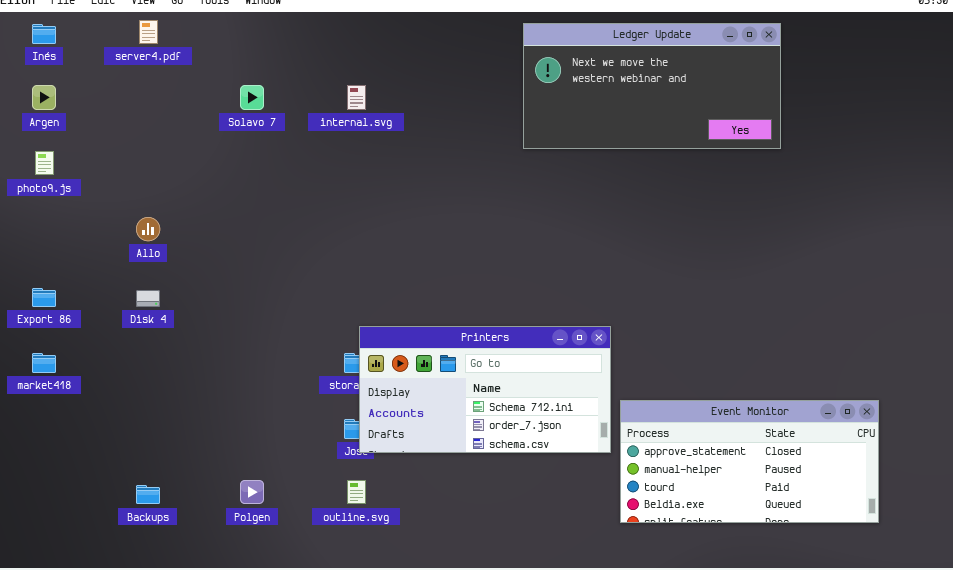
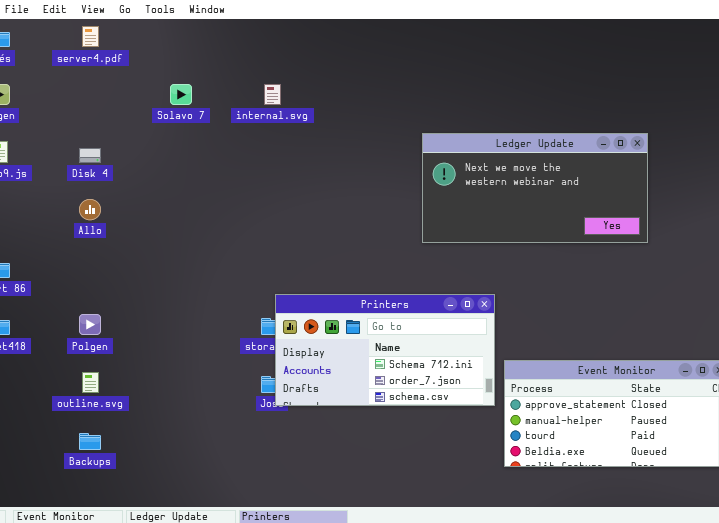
Ledger Update: [523,23,781,149] -> [422,133,648,243], moved
Disk 4: [136,290,160,307] -> [79,148,101,163], moved
Polgen: [240,480,264,504] -> [79,314,101,335], moved
outline.svg: [347,480,366,504] -> [82,372,99,393], moved

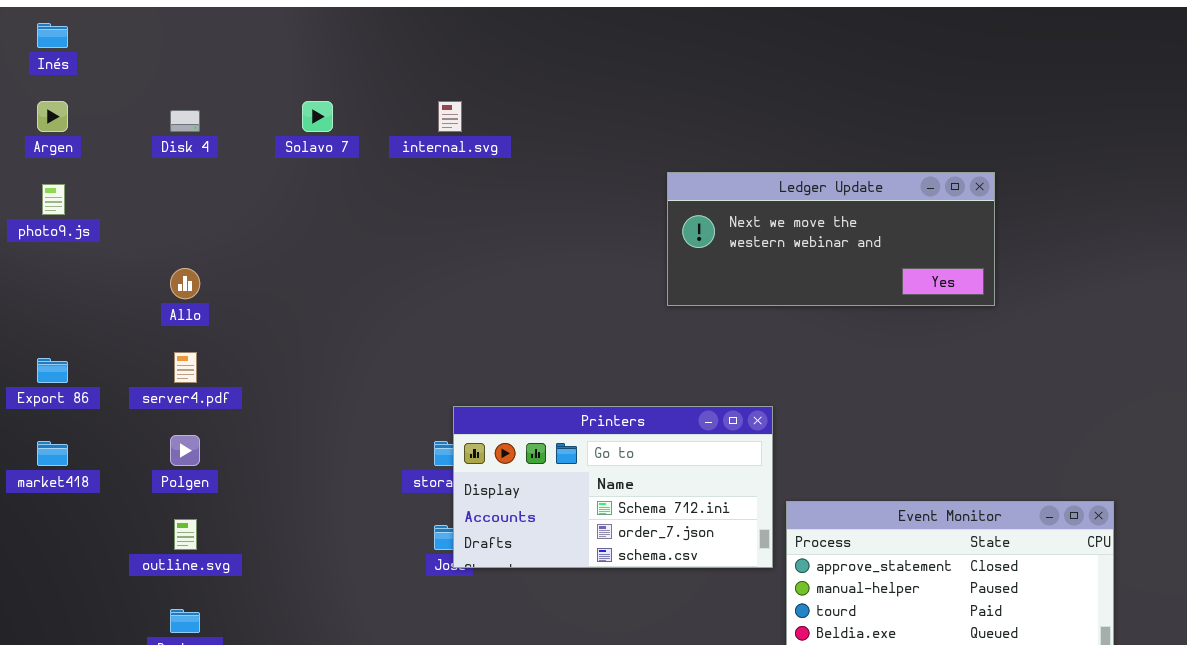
server4.pdf: [82,26,99,47] -> [174,352,197,383], moved
Ledger Update: [422,133,648,243] -> [667,172,995,306], resized
Disk 4: [79,148,101,163] -> [170,110,200,132], moved

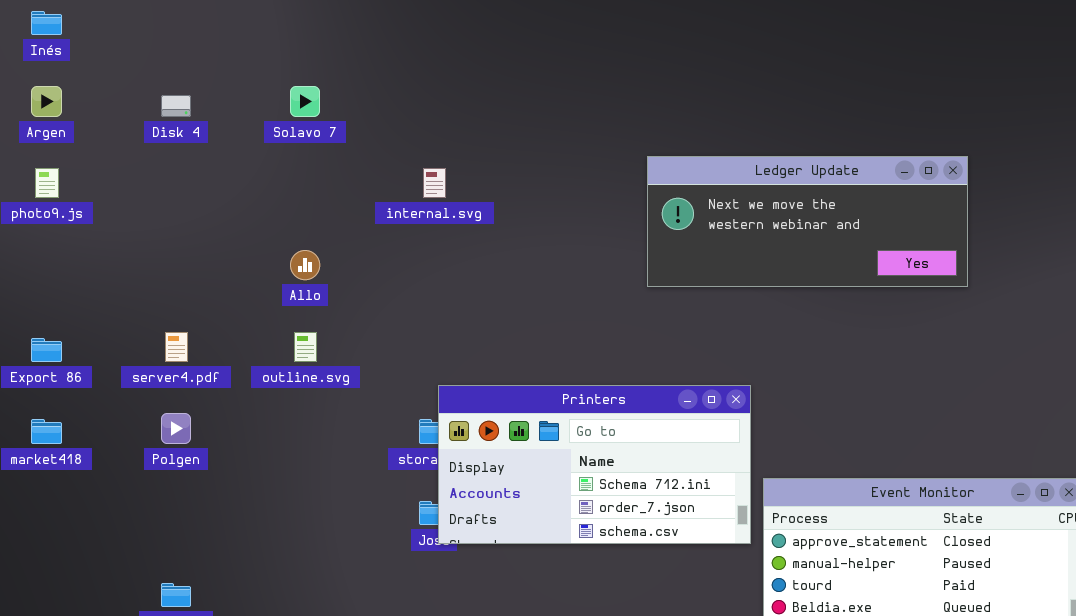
internal.svg: [438,101,462,132] -> [423,168,446,198], moved
Allo: [170,268,200,299] -> [290,250,320,280], moved
outline.svg: [174,519,197,550] -> [294,332,317,362], moved

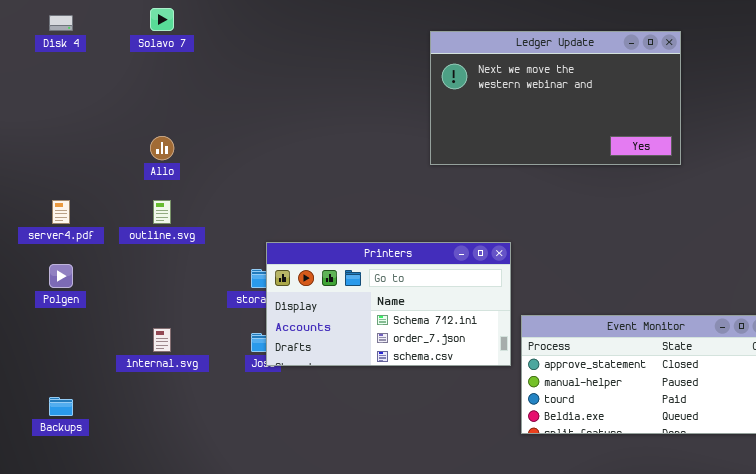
Ledger Update: [647,156,968,287] -> [430,31,681,165], resized
internal.svg: [423,168,446,198] -> [153,328,171,352], moved

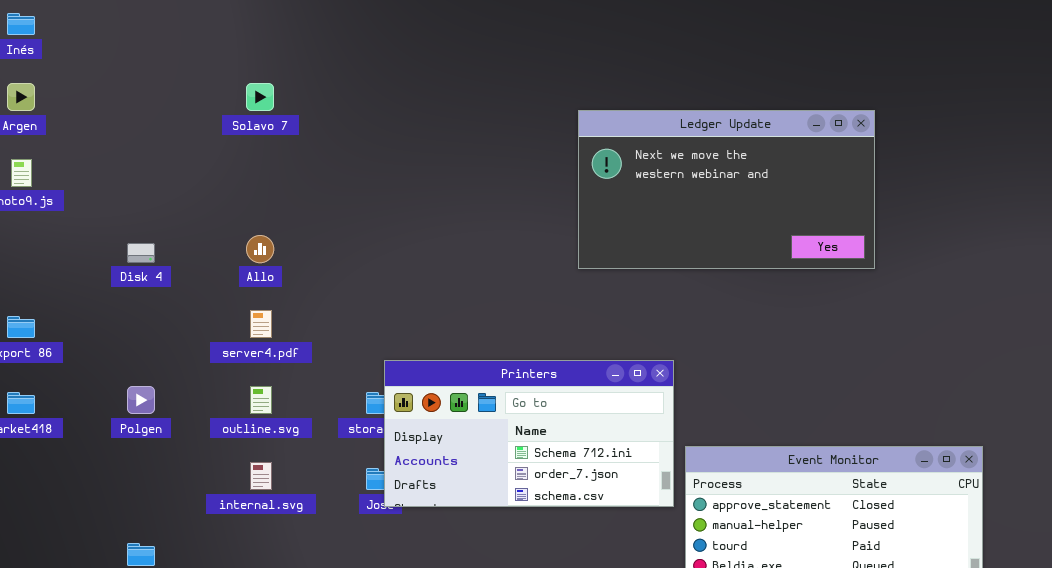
Disk 4: [49,15,73,31] -> [127,243,155,263], moved
server4.pdf: [52,200,70,224] -> [250,310,272,338], moved
outline.svg: [153,200,171,224] -> [250,386,272,414], moved

